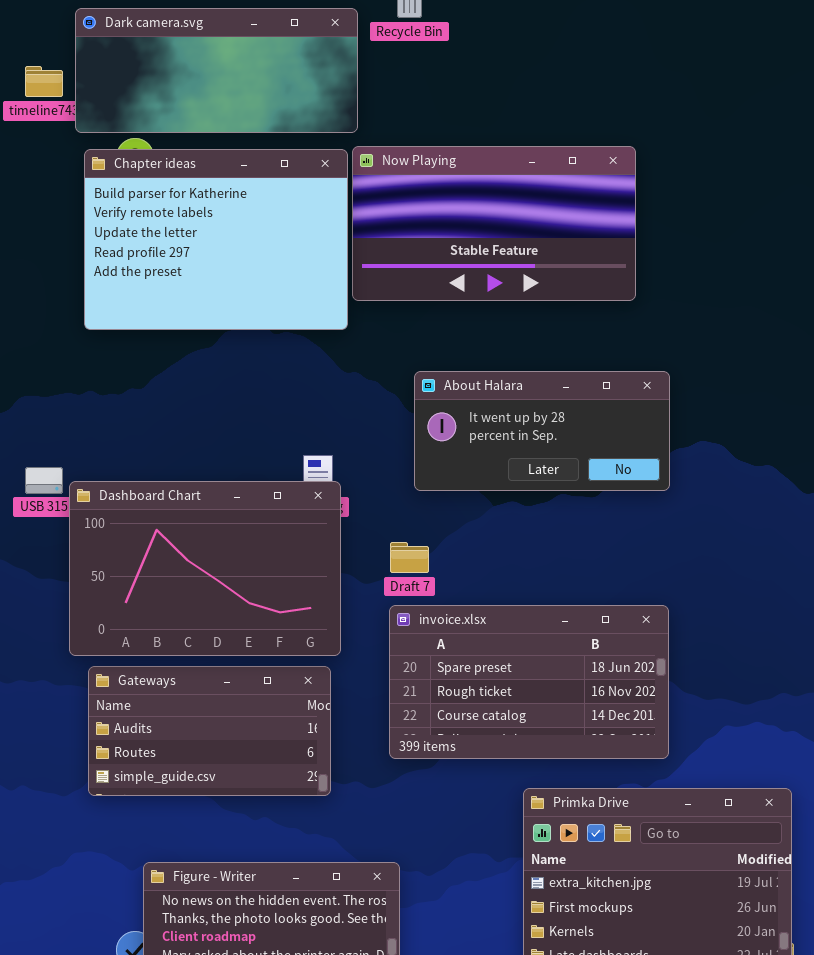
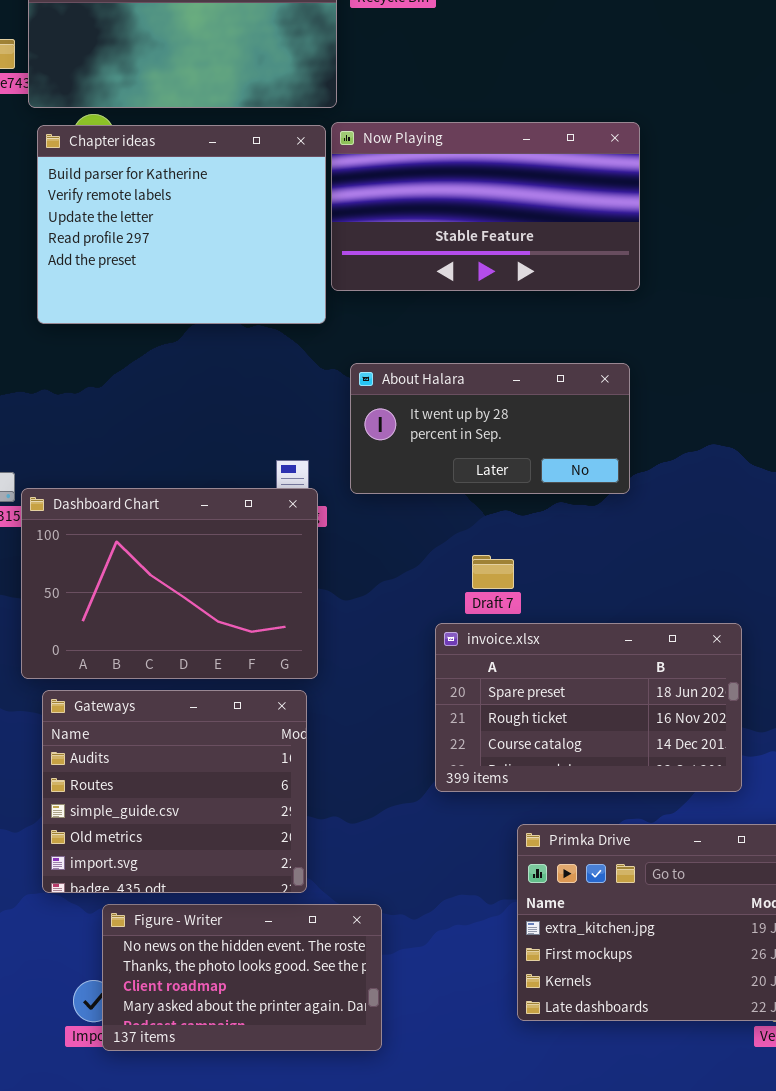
About Halara: [414,371,670,491] -> [350,363,630,494], moved
Draft 7: [390,542,429,573] -> [472,555,514,589], moved
invoice.xlsx: [389,605,669,759] -> [435,623,742,792], moved
Gateways: [88,666,331,796] -> [42,690,307,893], resized

